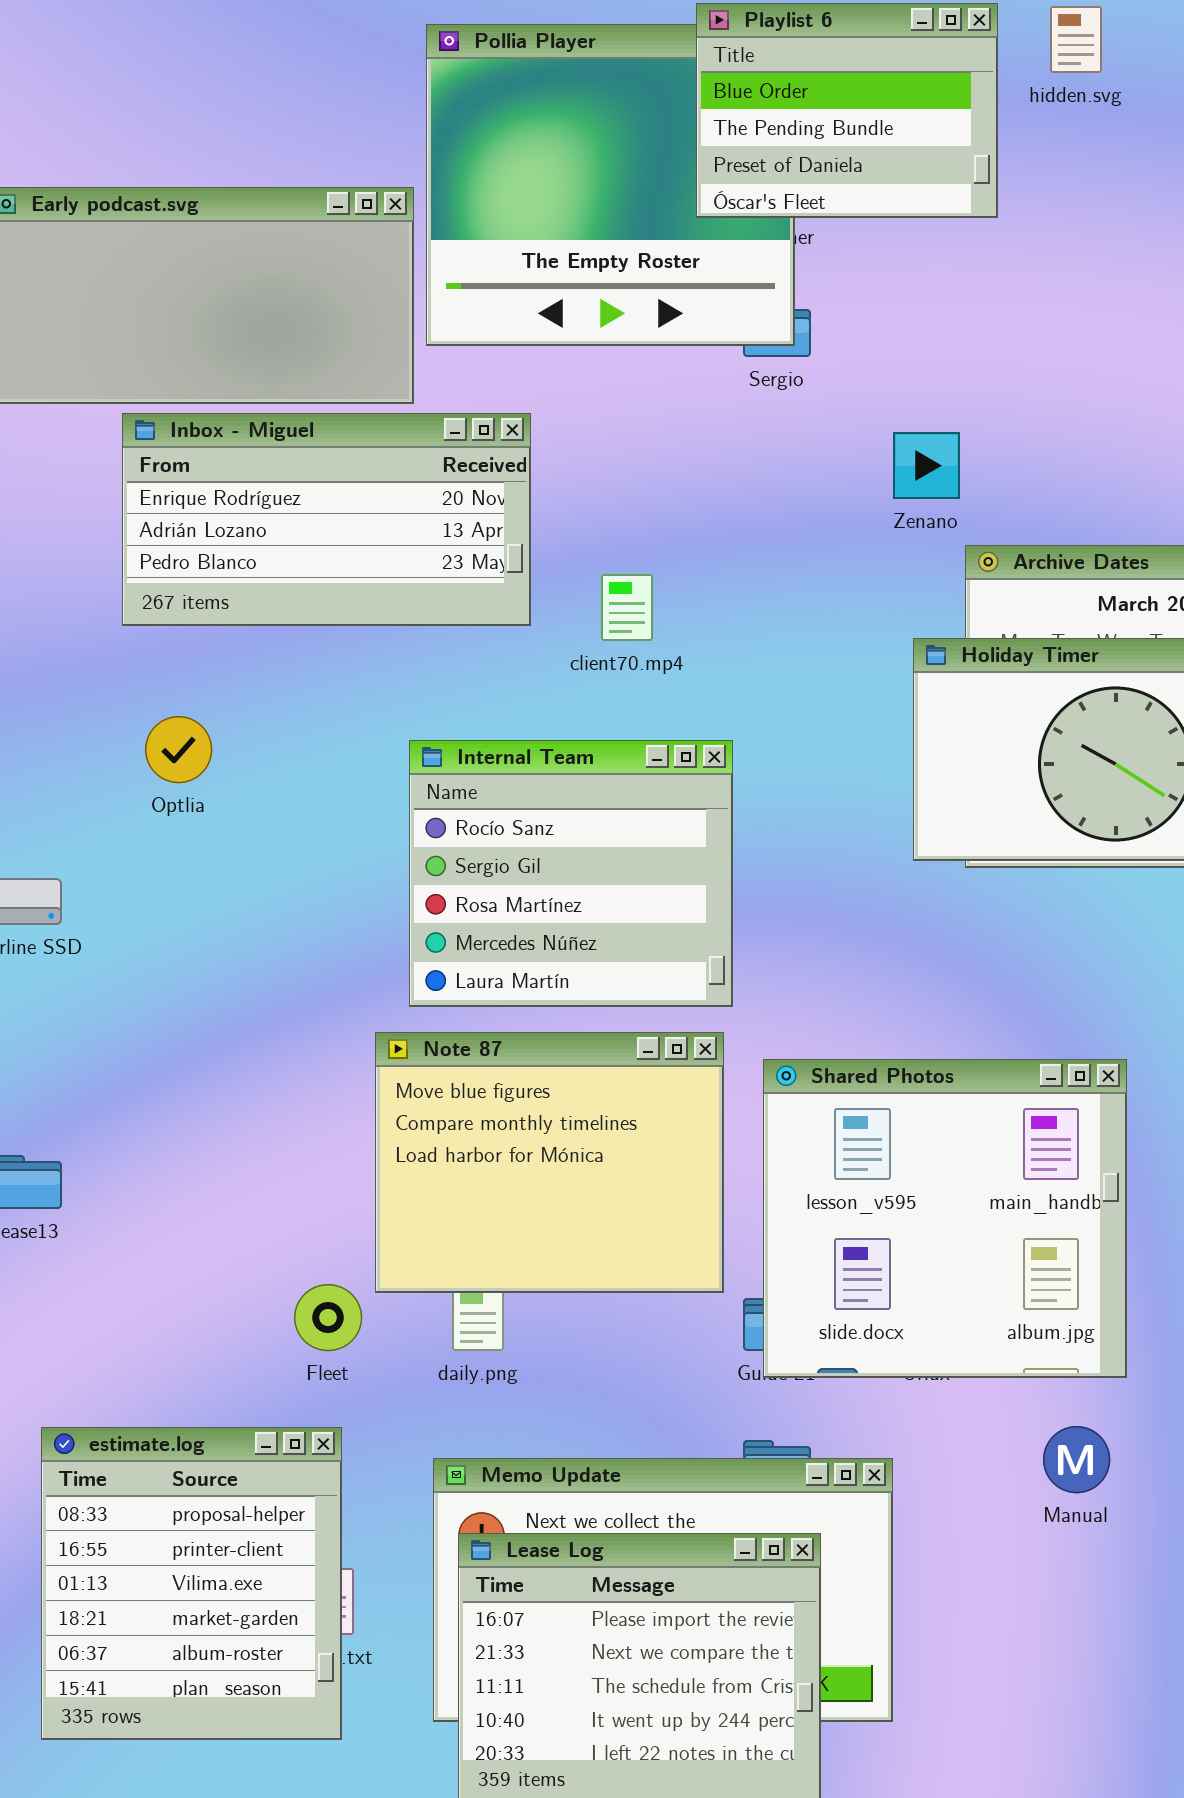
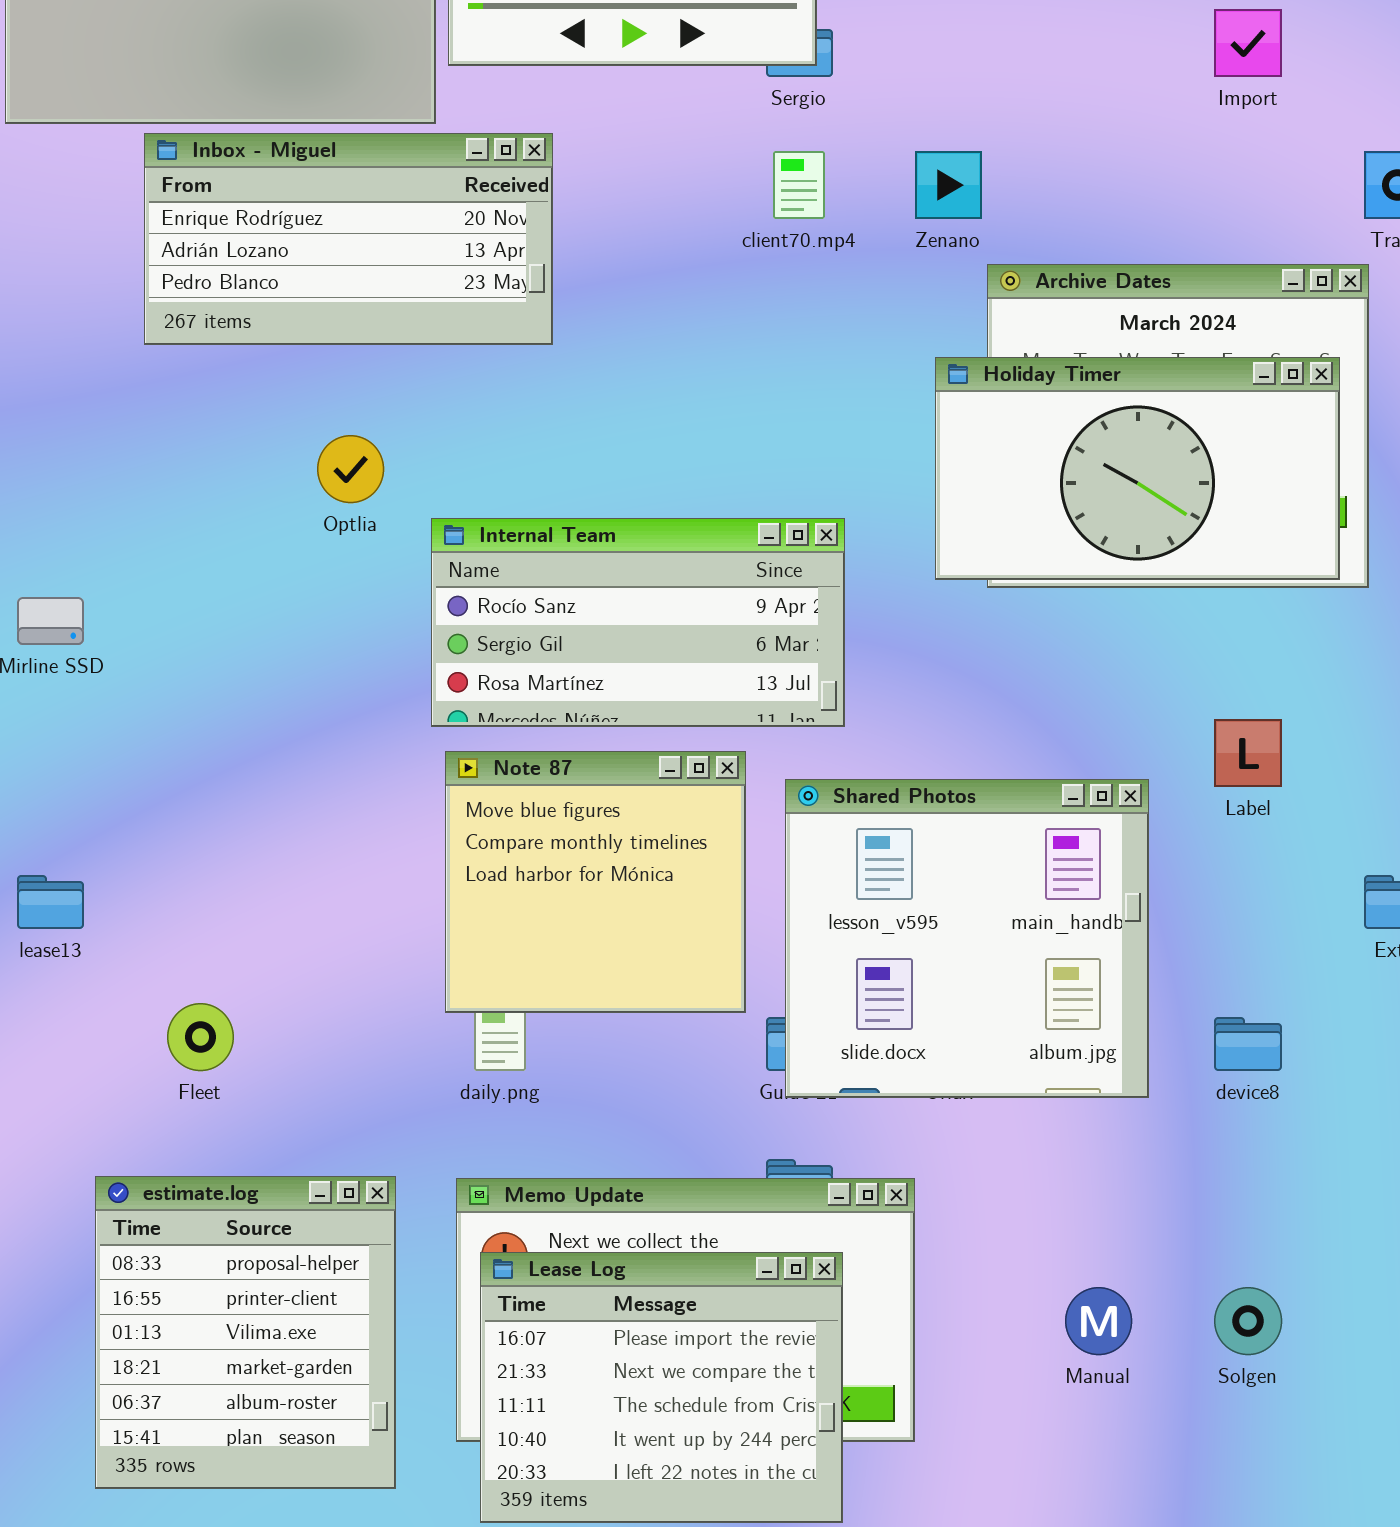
client70.mp4: [601,574,653,641] -> [773,151,825,219], moved
Optlia: [145,716,212,783] -> [317,435,384,503], moved
Internal Team: [409,740,733,1007] -> [431,518,845,727], resized
Note 87: [375,1032,724,1293] -> [445,751,746,1013], resized
Fleet: [294,1284,362,1351] -> [167,1003,234,1071], moved
Manual: [1043,1426,1110,1493] -> [1065,1287,1132,1355], moved
estimate.log: [41,1427,342,1740] -> [95,1176,396,1489], moved

